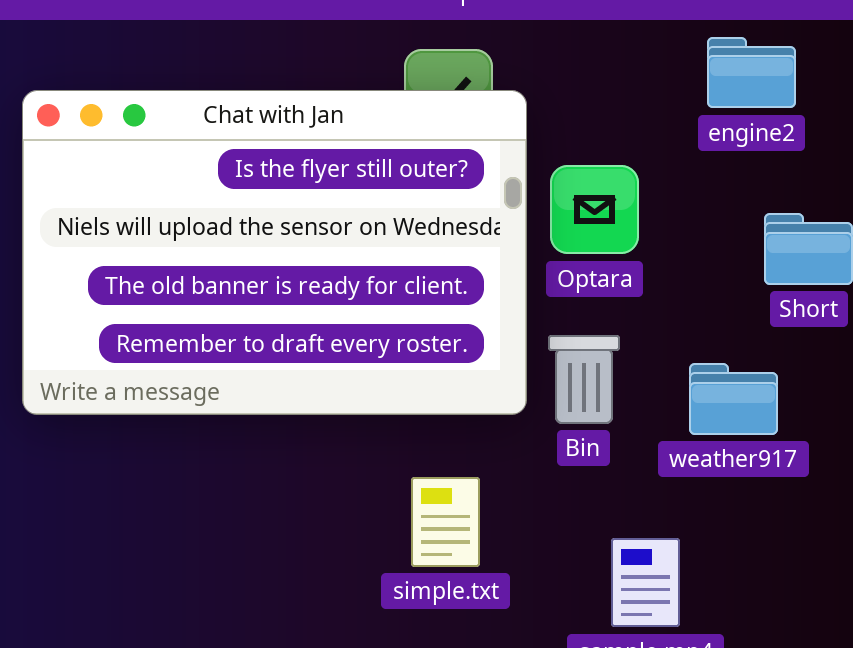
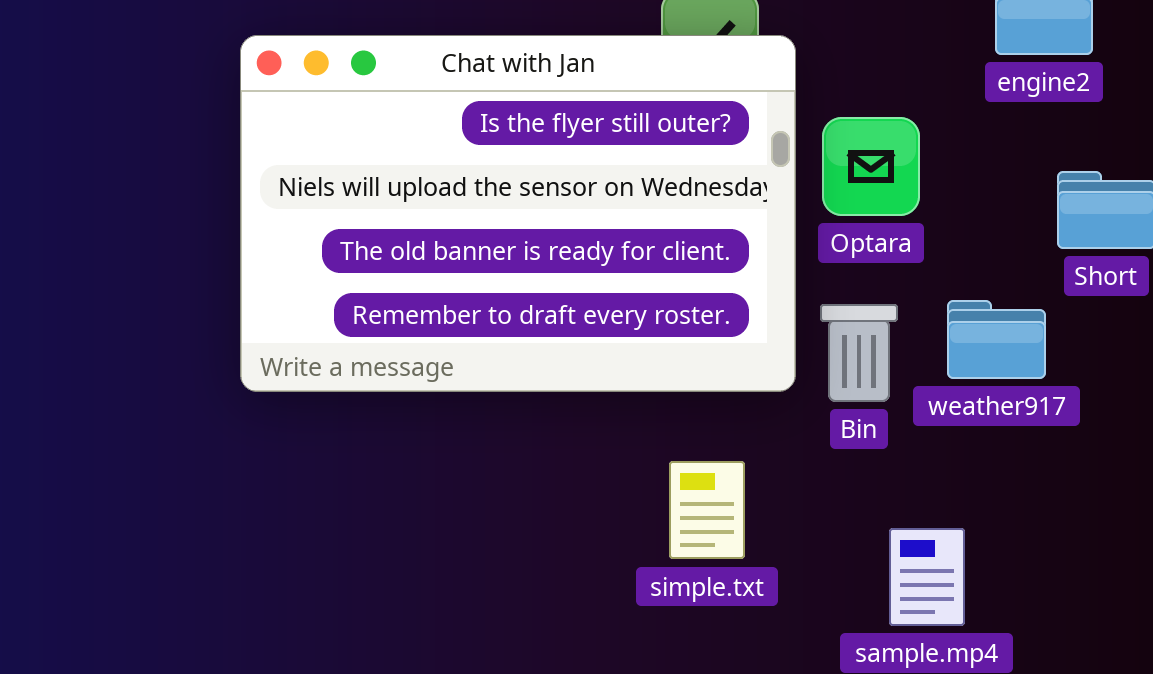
weather917: [689,363,778,435] -> [947,300,1046,379], moved

